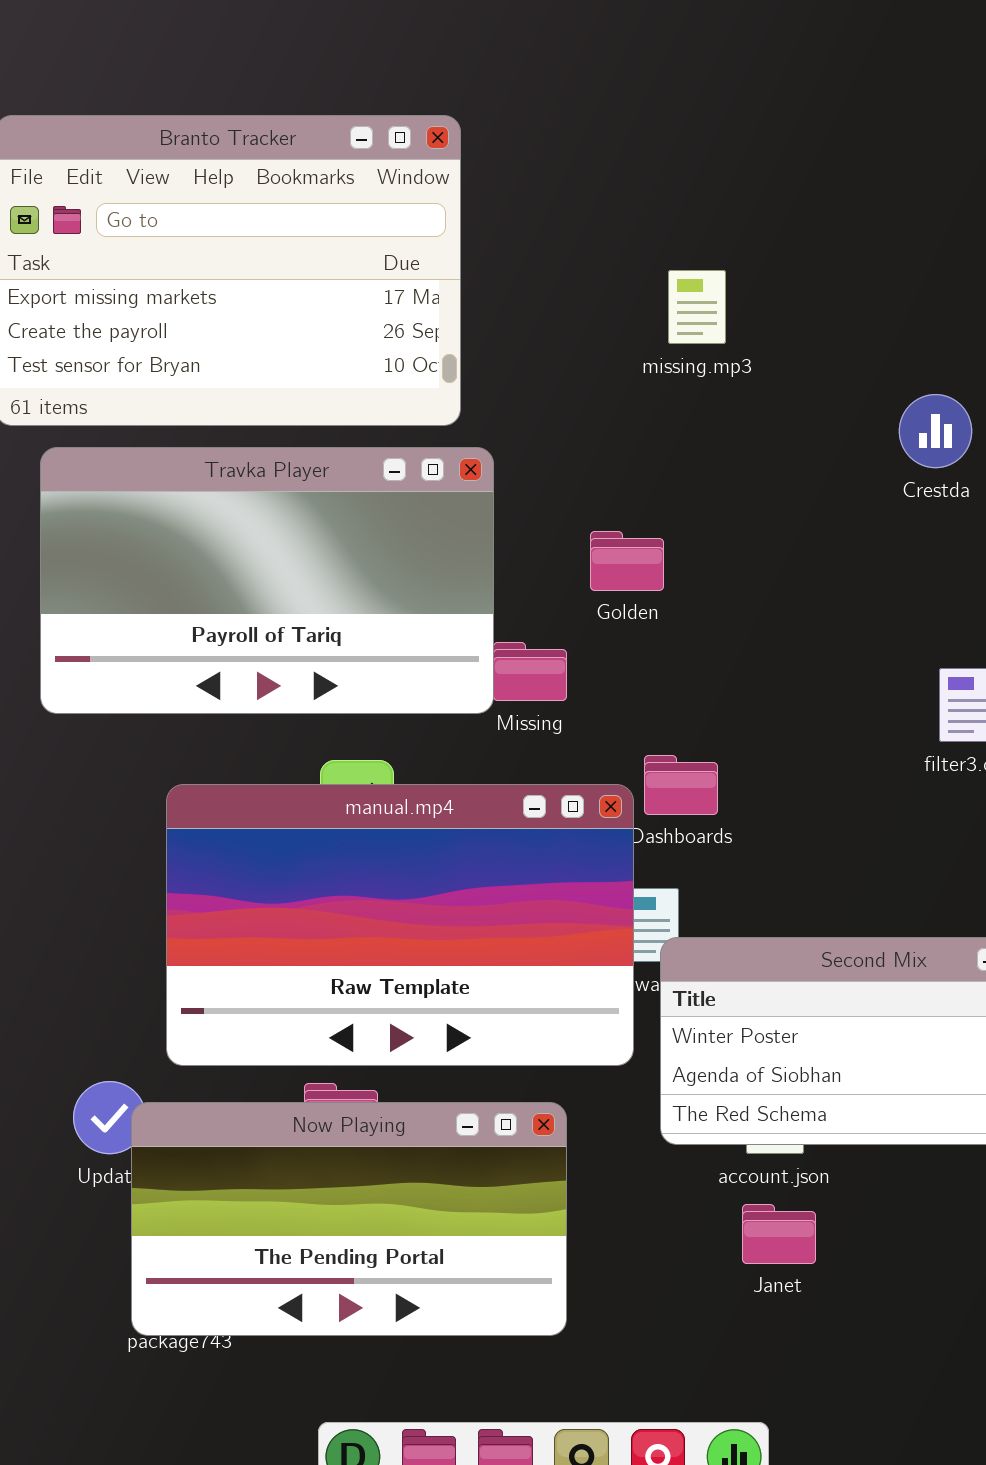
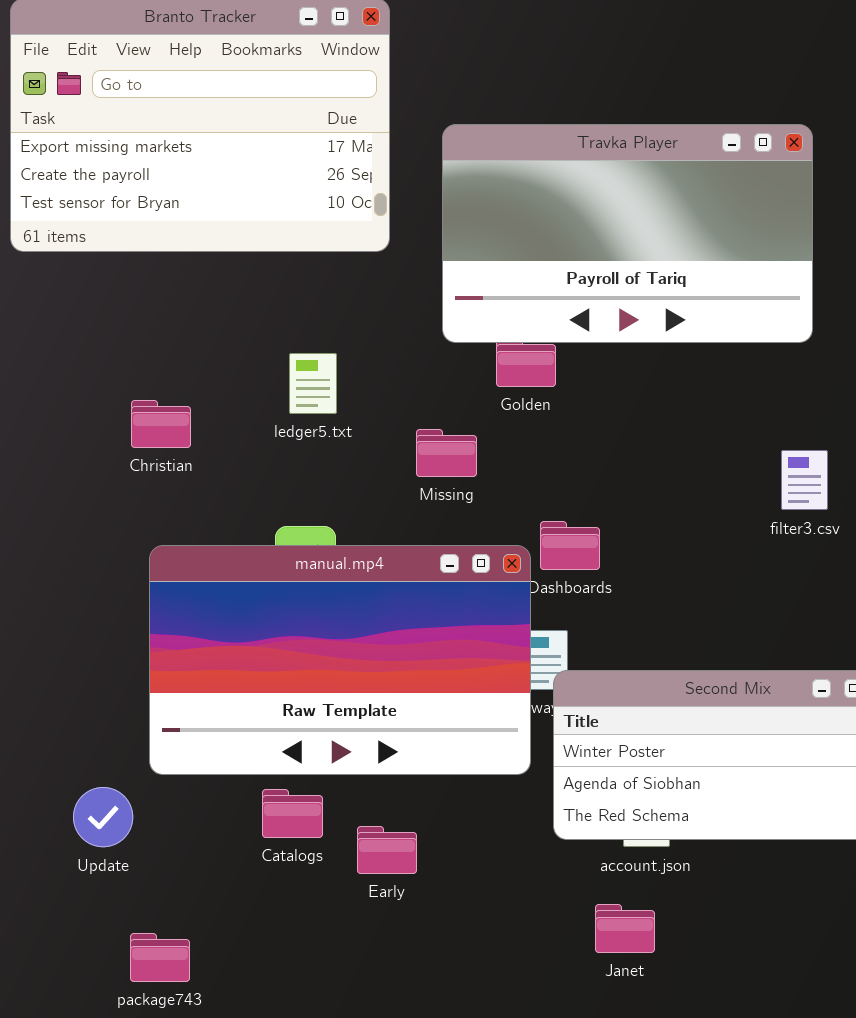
Travka Player: [40,447,494,714] -> [442,124,813,343], moved
Now Playing: [131,1102,567,1336] -> none, closed
Janet: [742,1204,816,1264] -> [595,904,655,953], moved

